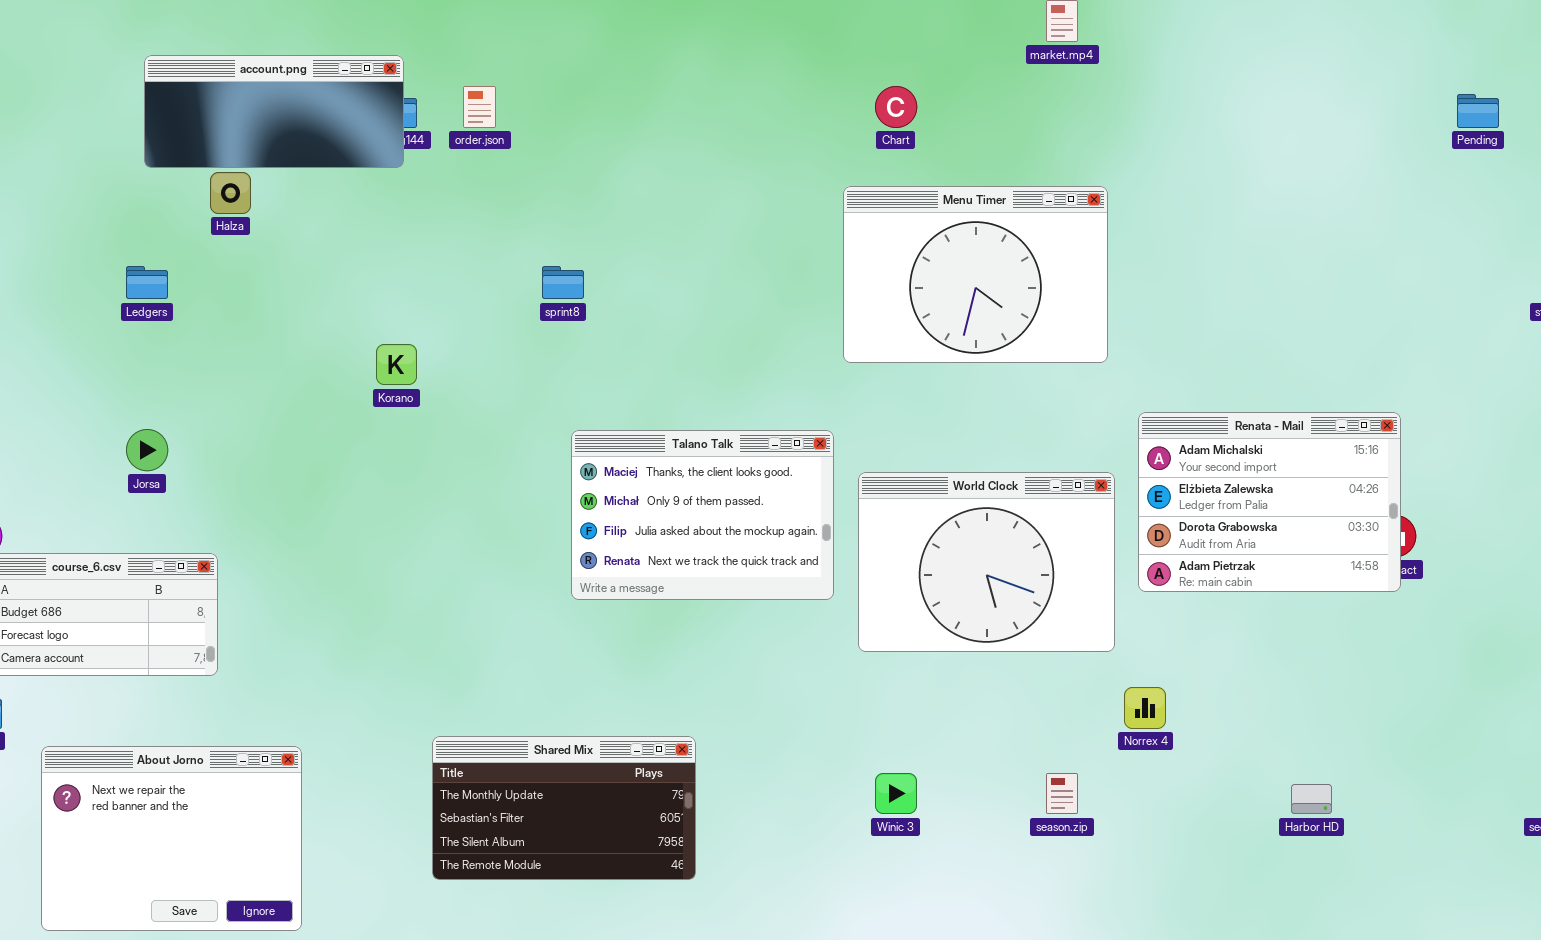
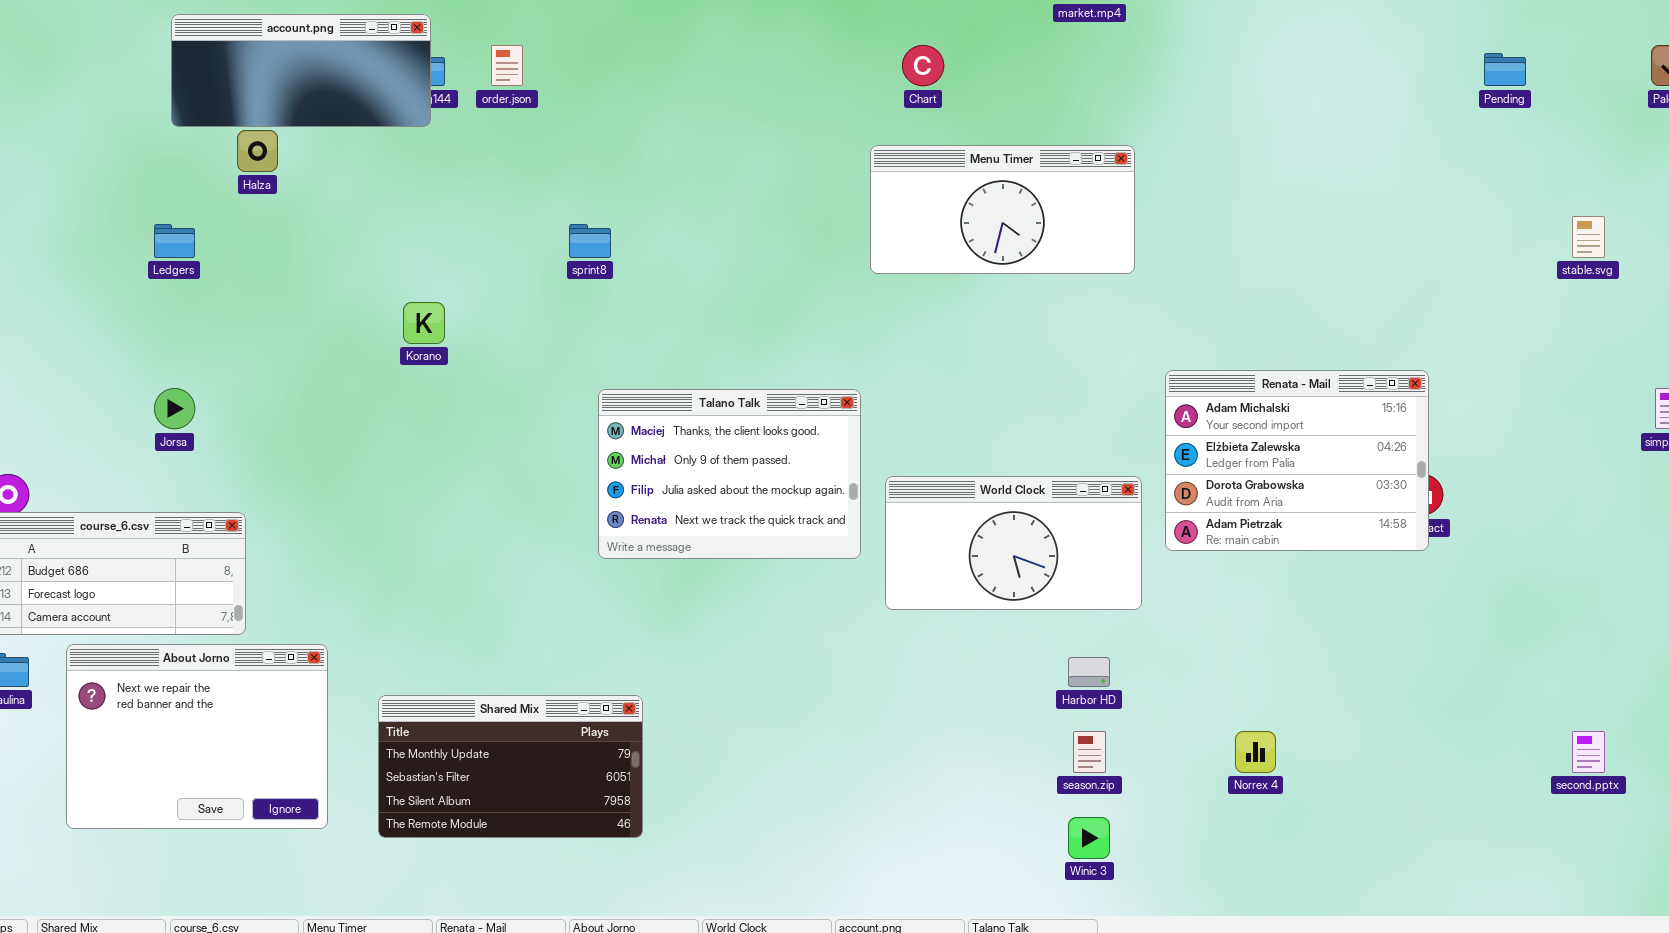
Menu Timer: [843,186,1108,363] -> [870,145,1135,274], resized
World Clock: [858,472,1115,652] -> [885,476,1142,610], resized
Norrex 4: [1124,687,1166,729] -> [1235,731,1276,773], moved
Shared Mix: [432,736,696,880] -> [378,695,643,838], moved
About Jorno: [41,746,302,931] -> [66,644,328,829], moved
Winic 3: [875,773,917,814] -> [1068,817,1110,859], moved
Harbor HD: [1291,784,1332,814] -> [1068,657,1110,687], moved

